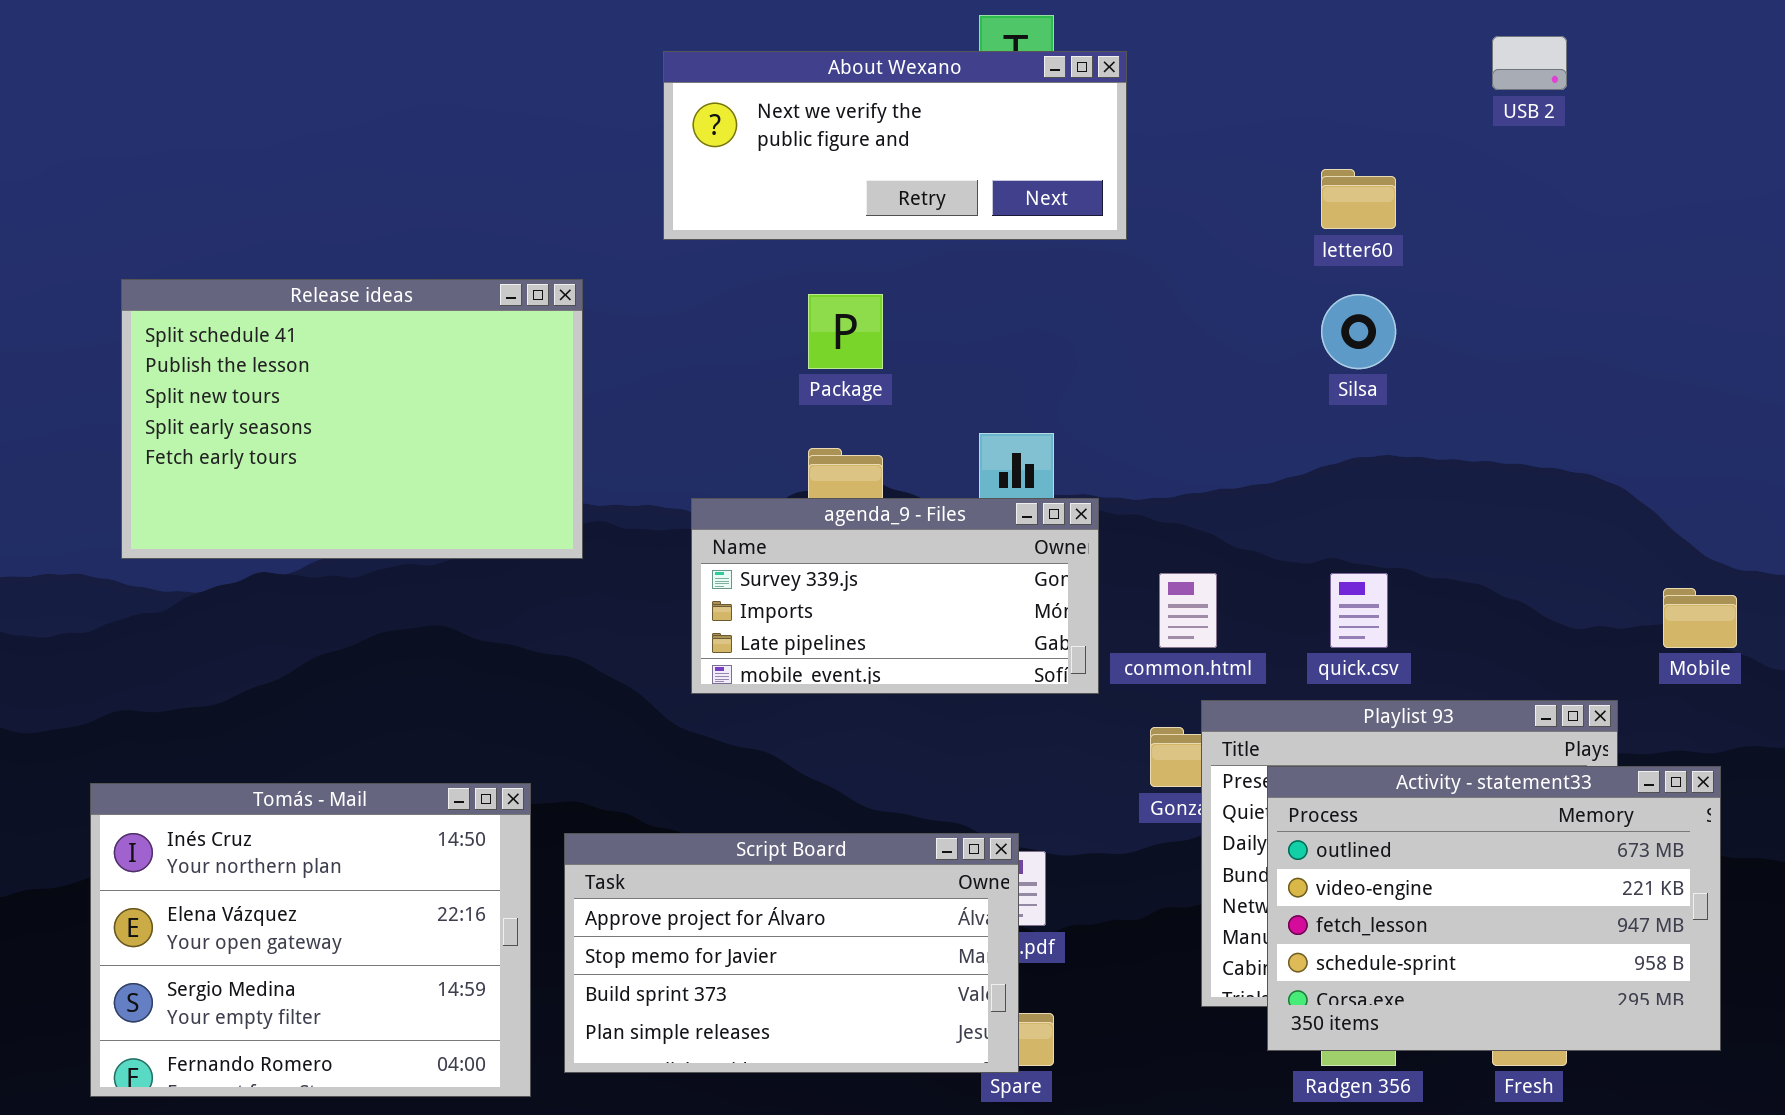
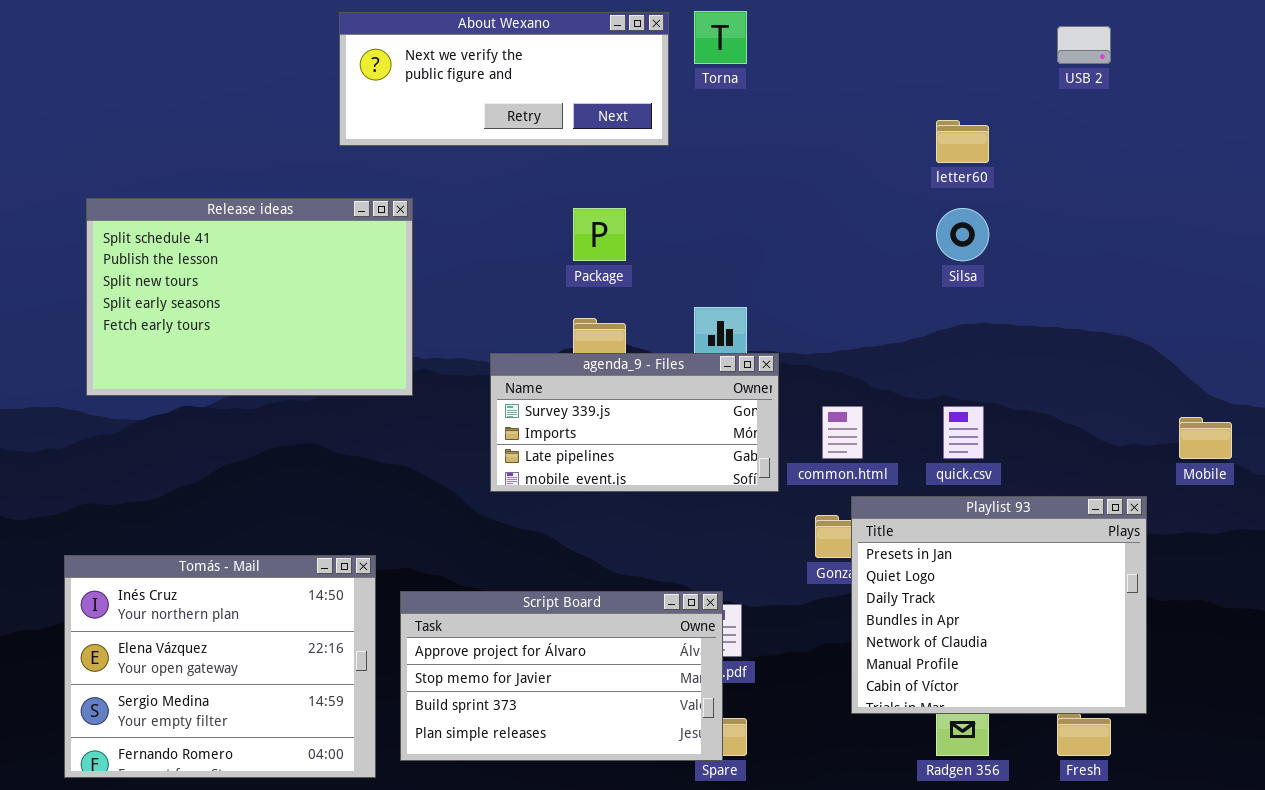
About Wexano: [663,51,1127,240] -> [339,12,669,146], moved
Activity - statement33: [1267,766,1721,1051] -> none, closed

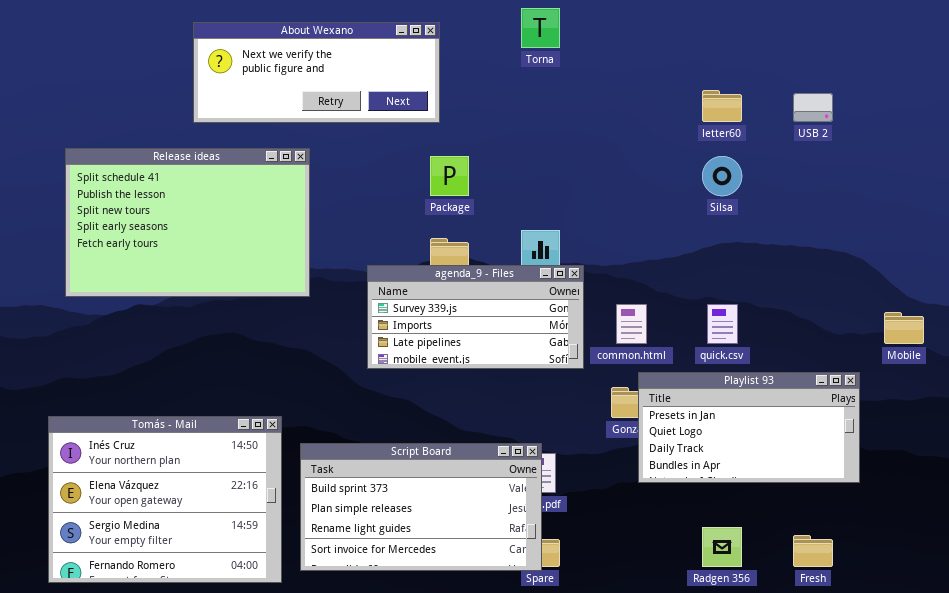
About Wexano: [339,12,669,146] -> [193,22,440,123], moved
USB 2: [1057,26,1111,64] -> [793,93,833,122], moved
Playlist 93: [851,496,1147,714] -> [638,372,860,483], resized
Script Board: [400,591,723,761] -> [300,443,542,571], scrolled down 2 rows

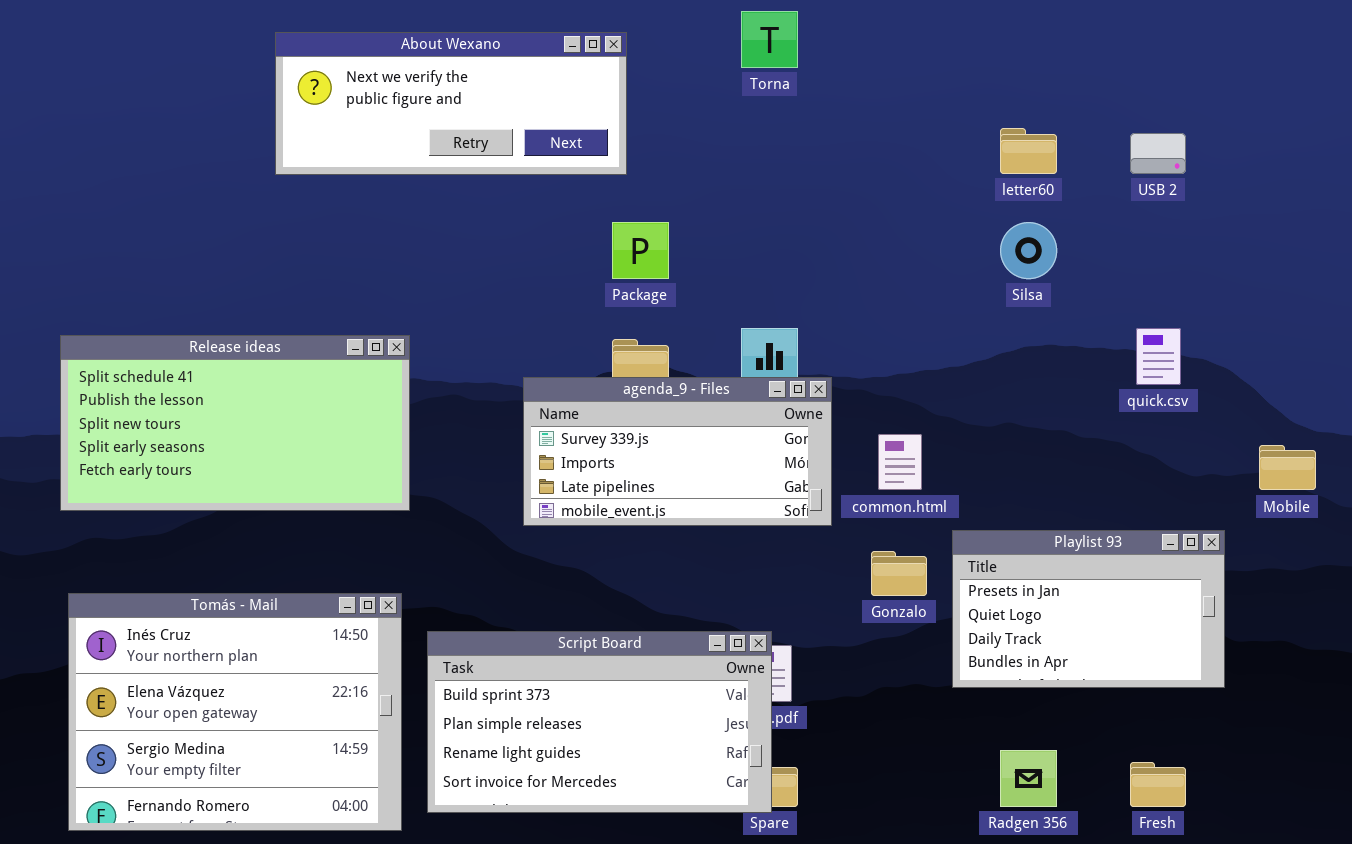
Release ideas: [65,148,310,297] -> [60,335,410,511], moved, resized
quick.csv: [707,304,738,344] -> [1136,328,1181,385], moved
Playlist 93: [638,372,860,483] -> [952,530,1225,688], resized

